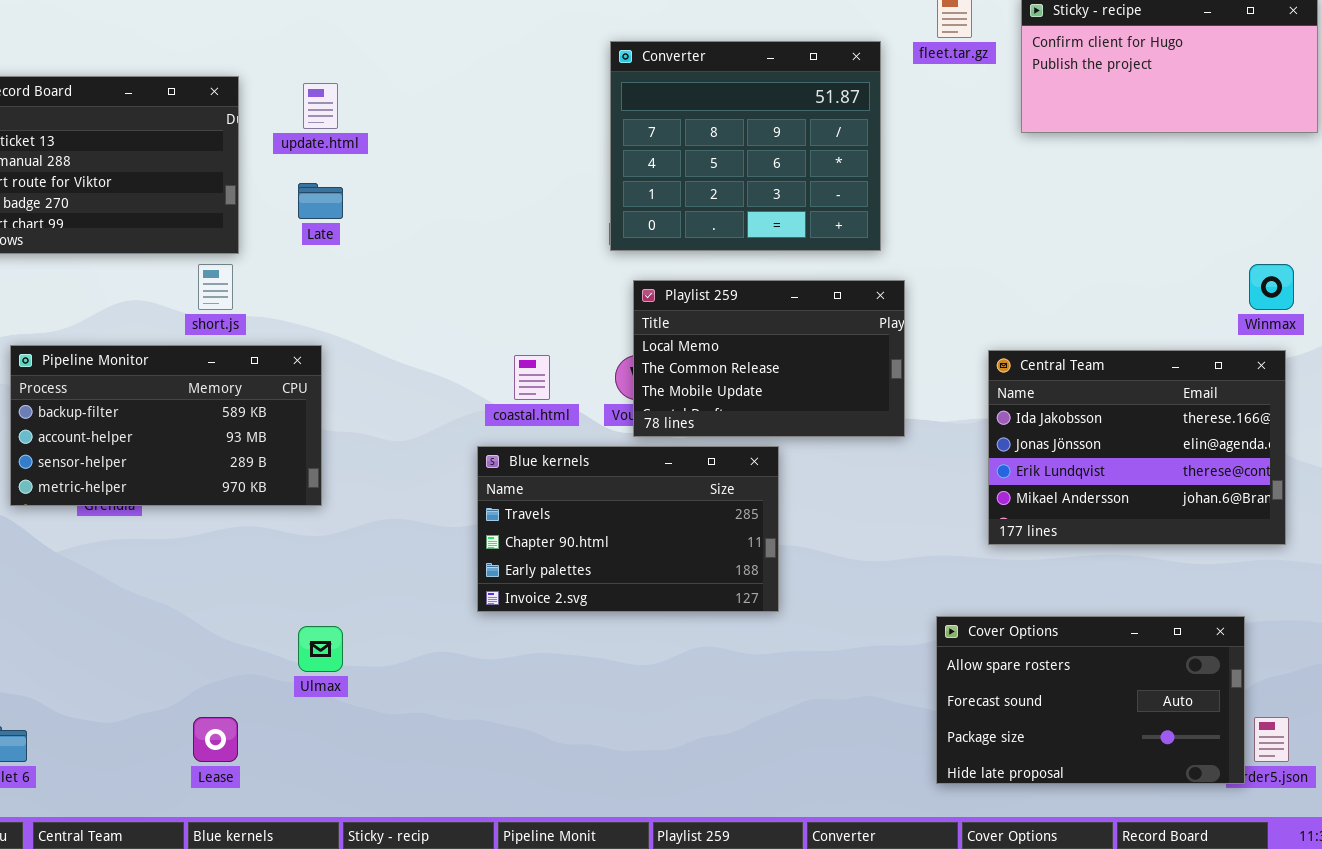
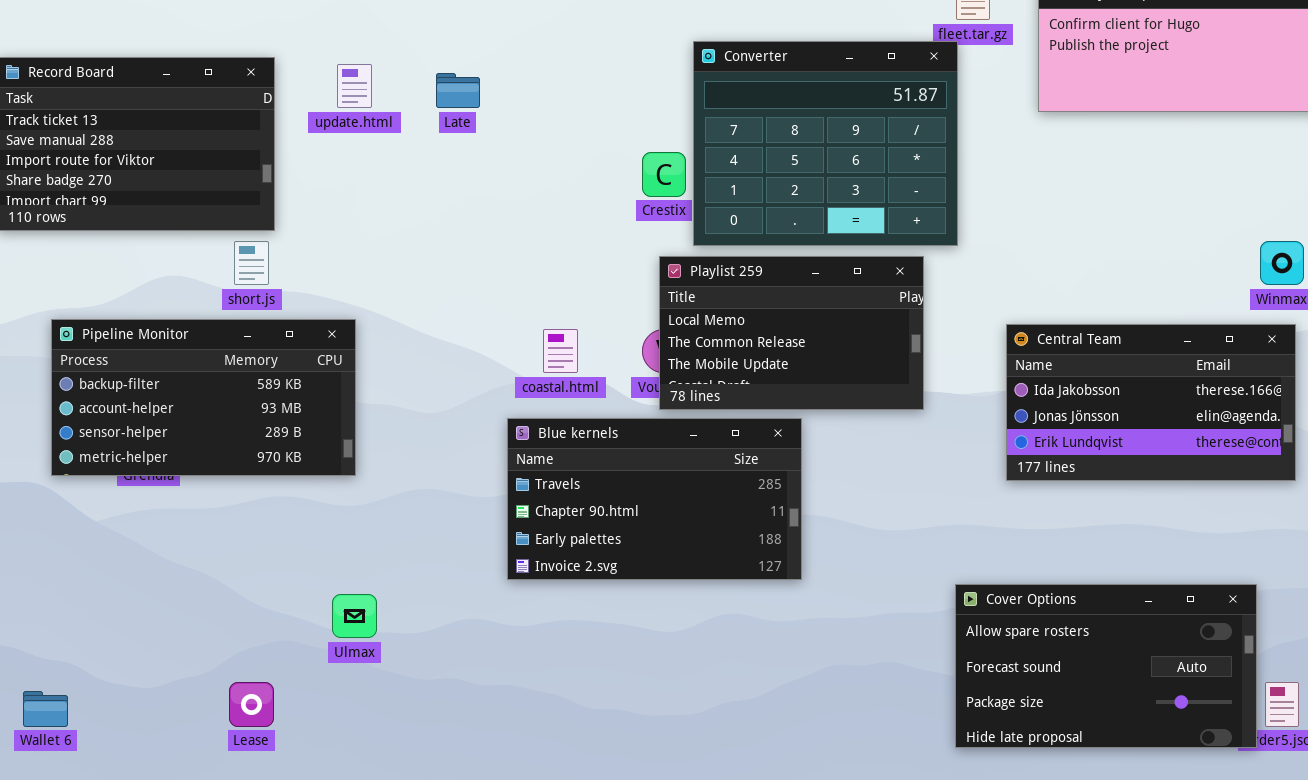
Converter: [610,41,881,251] -> [693,41,958,246], moved
Late: [298,183,343,219] -> [436,73,480,108], moved
Central Team: [988,350,1286,545] -> [1006,324,1296,481], resized

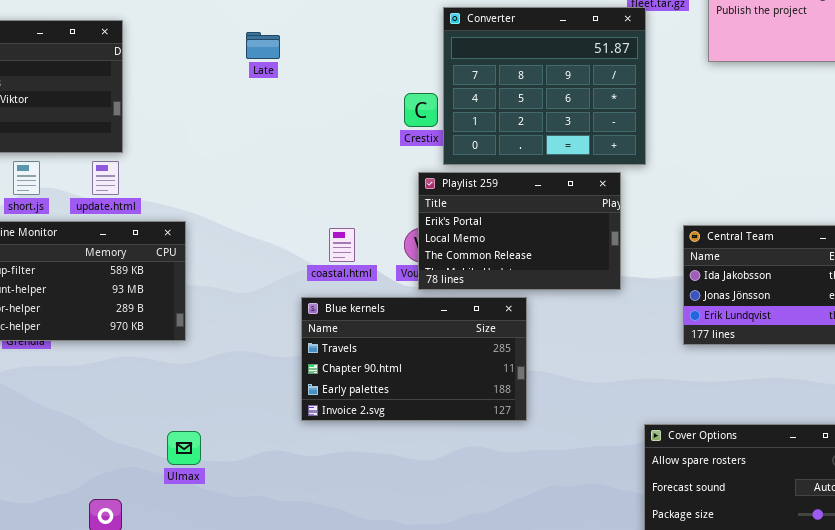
update.html: [337,64,372,108] -> [92,161,119,195], moved
short.js: [234,241,269,285] -> [13,161,40,195], moved
Playlist 259: [659,256,924,410] -> [418,172,621,290], scrolled up 1 row

